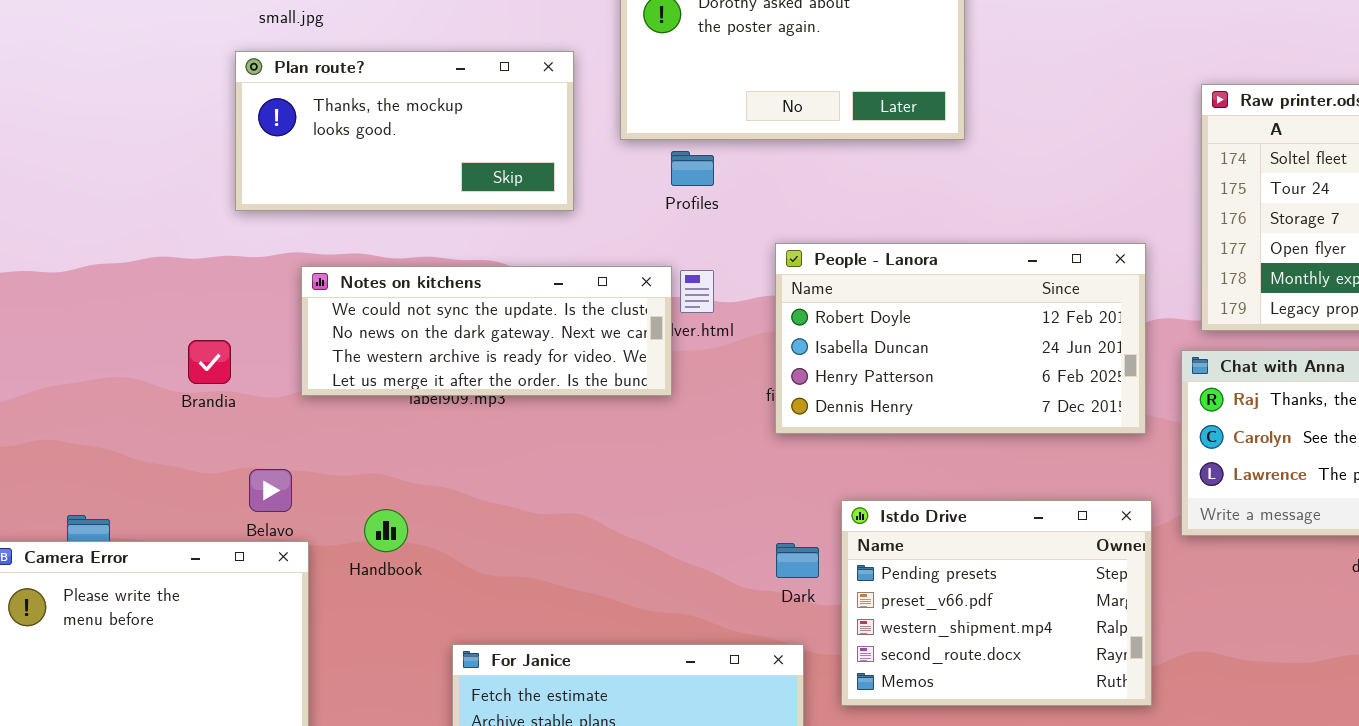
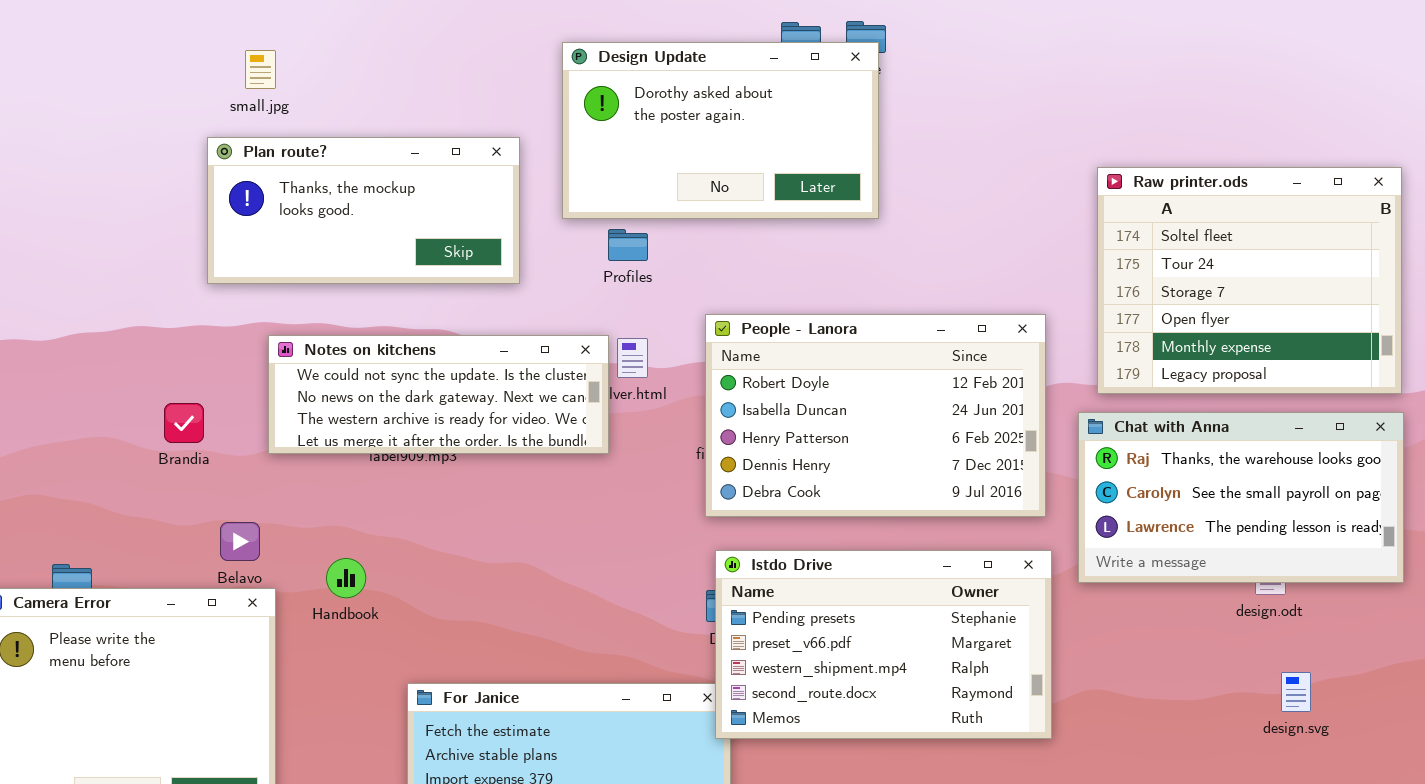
People - Lanora: [775,243,1146,434] -> [705,314,1046,517], resized
Istdo Drive: [841,500,1152,706] -> [715,550,1052,739], resized

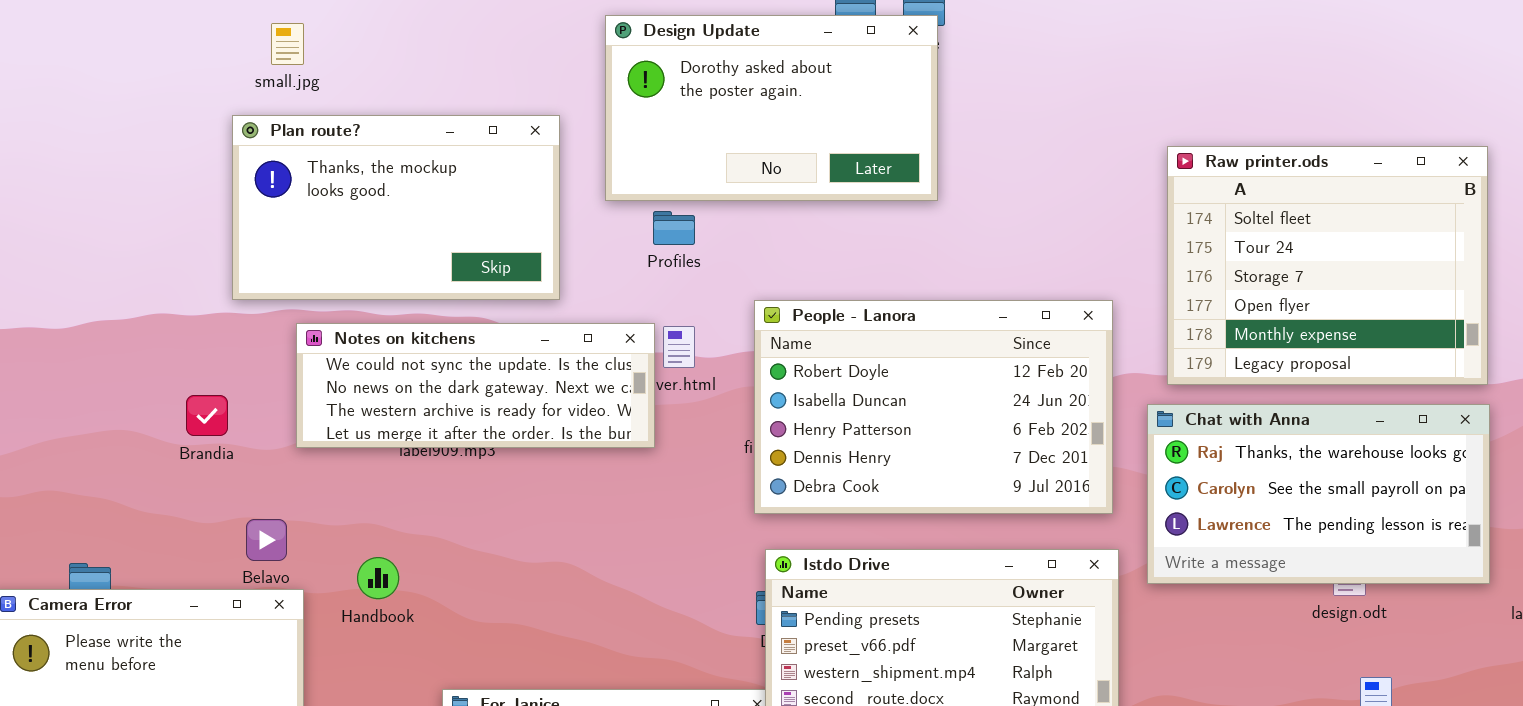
Plan route?: [207,137,520,284] -> [232,115,560,300], resized

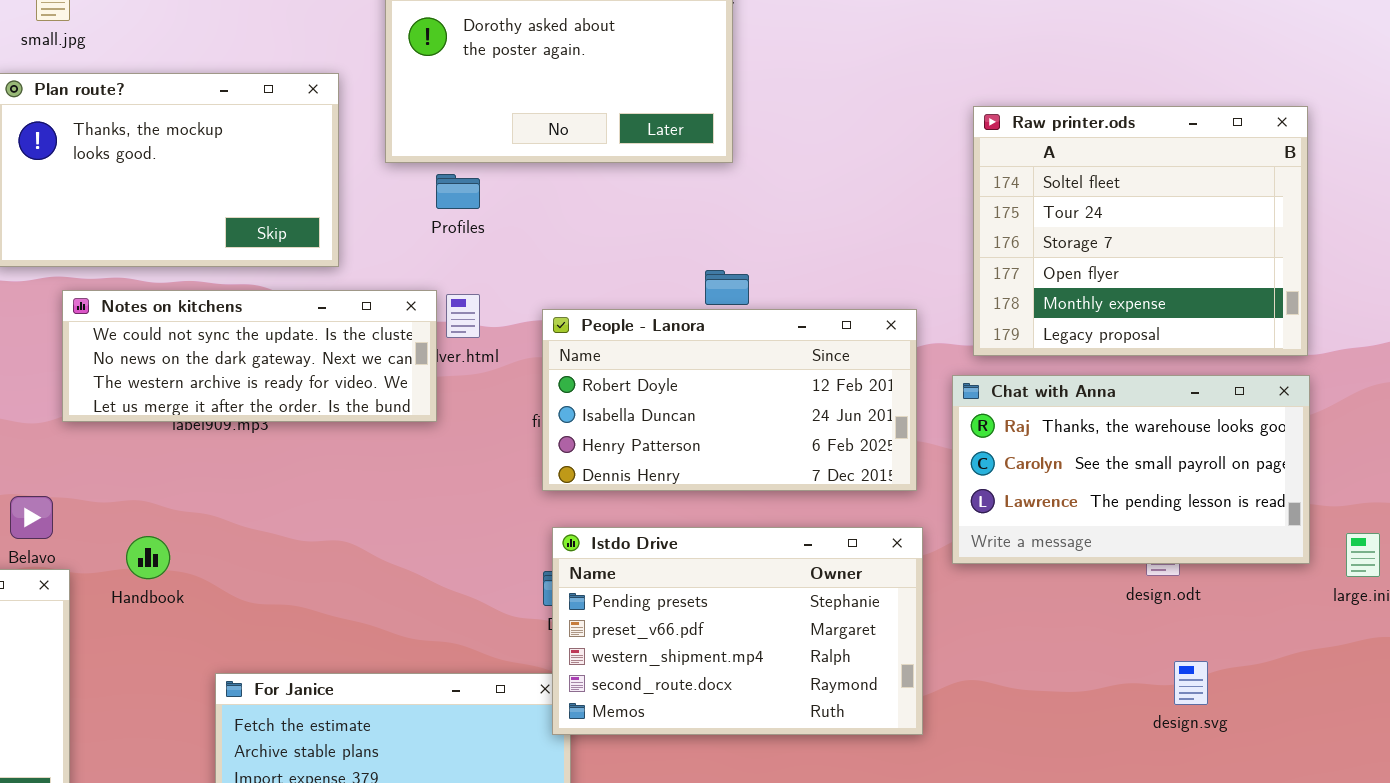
People - Lanora: [754,300,1113,514] -> [542,309,917,491], resized

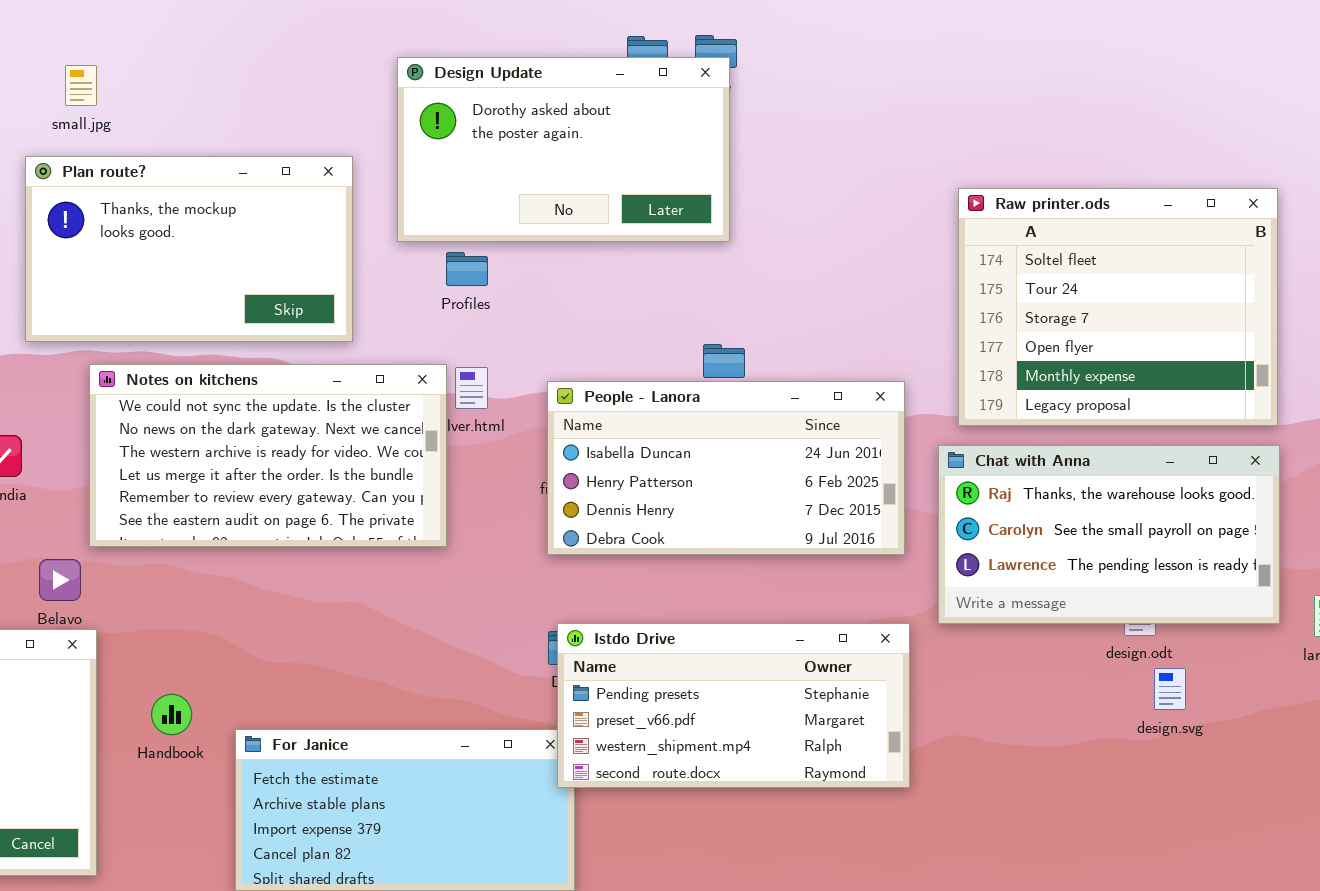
Notes on kitchens: [62,290,437,422] -> [89,364,447,547], resized
People - Lanora: [542,309,917,491] -> [547,381,905,555], scrolled down 1 row
Istdo Drive: [552,527,923,735] -> [557,623,910,788], resized
Handbook: [126,536,170,579] -> [151,694,192,735], moved
design.svg: [1174,661,1208,705] -> [1154,668,1186,710], moved

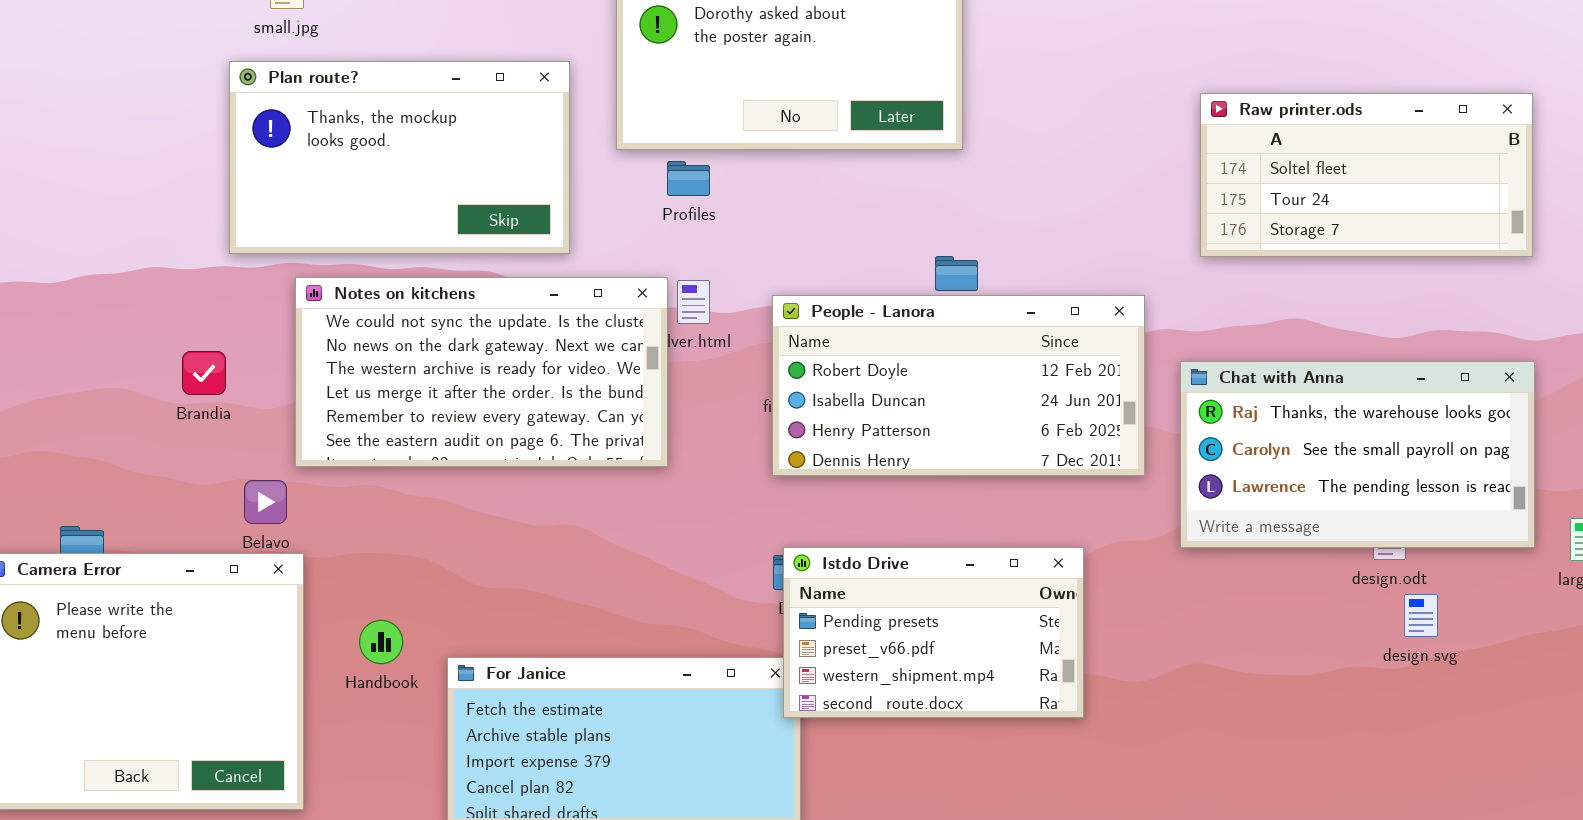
Raw printer.ods: [958,188,1278,426] -> [1200,93,1533,257], resized
People - Lanora: [547,381,905,555] -> [772,295,1145,476], scrolled up 1 row
Istdo Drive: [557,623,910,788] -> [783,547,1084,718], resized

